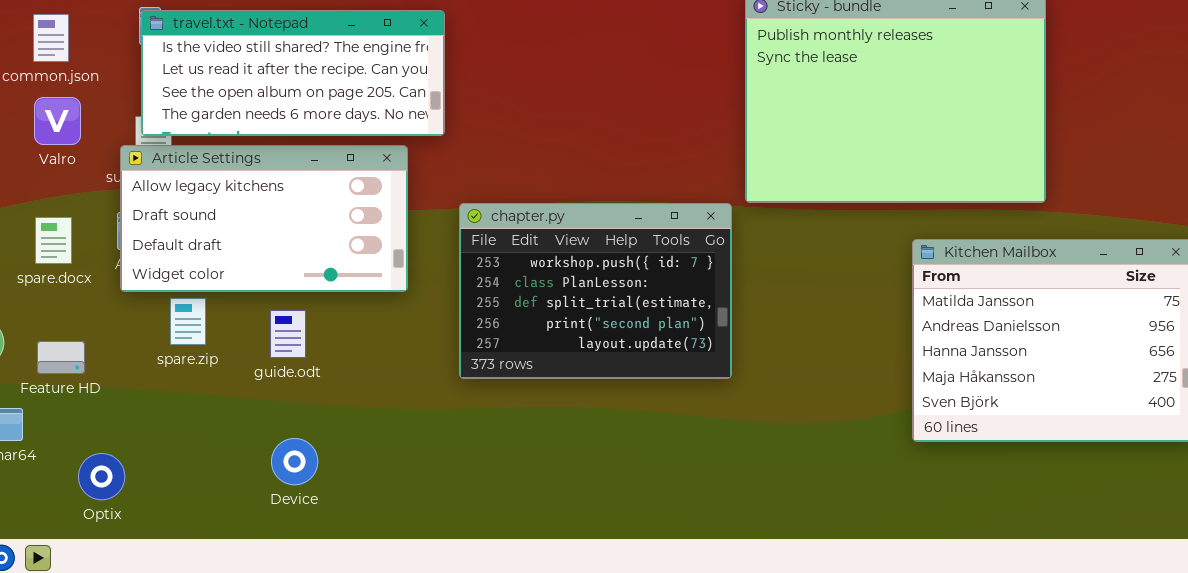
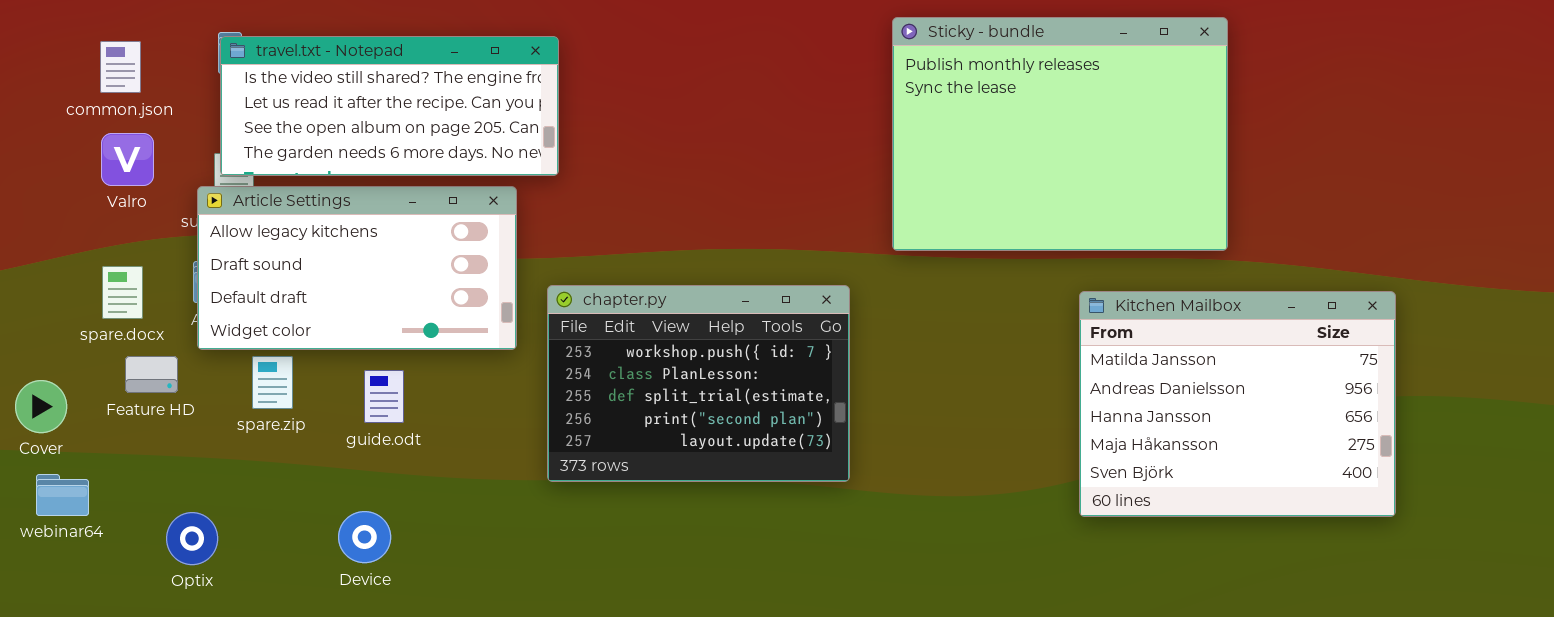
chapter.py: [459,203,732,379] -> [547,285,850,482], moved
Feature HD: [37,341,85,374] -> [125,356,178,393], moved
Device: [271,438,318,485] -> [338,511,391,563], moved
Optix: [78,453,125,500] -> [166,512,218,565], moved

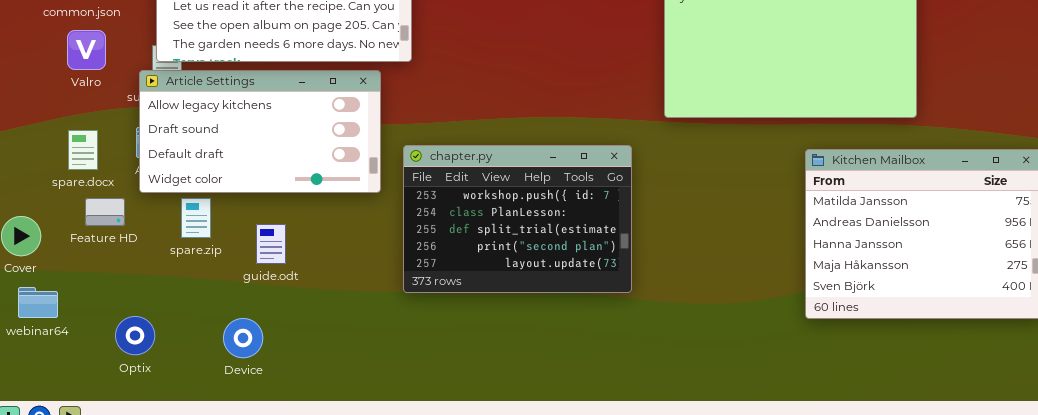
guide.odt: [364,370,404,423] -> [256,224,286,264], moved
Device: [338,511,391,563] -> [223,318,263,358], moved

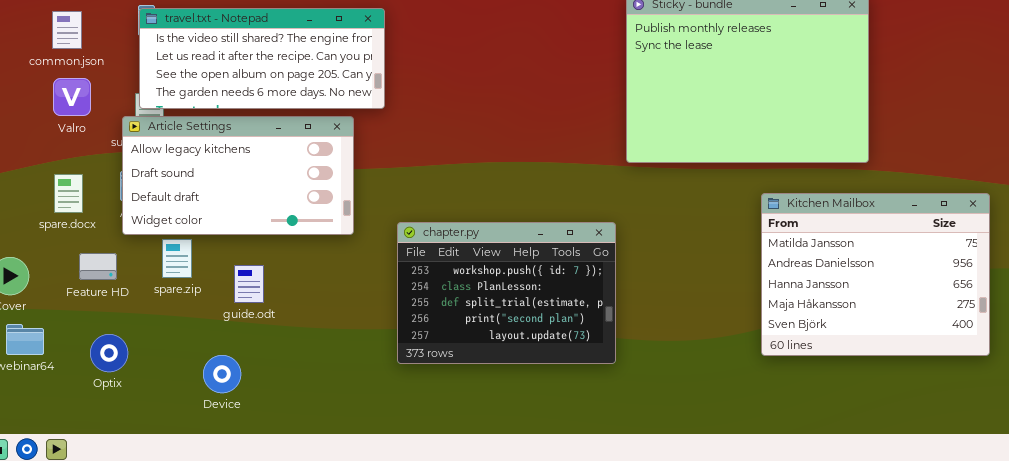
chapter.py: [403,145,632,293] -> [397,222,616,364], moved
Feature HD: [85,198,125,226] -> [79,253,117,280], moved
Optix: [115,316,155,355] -> [90,334,128,372], moved

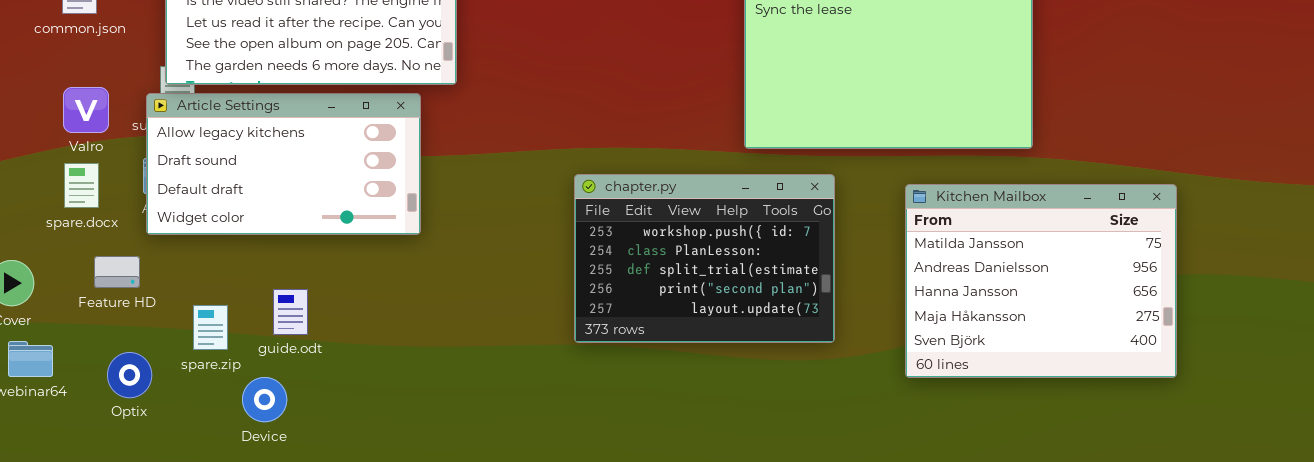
Valro: [53,78,91,116] -> [63,87,109,133], moved
chapter.py: [397,222,616,364] -> [574,174,835,343], moved
spare.zip: [162,239,192,278] -> [193,305,228,350], moved
guide.odt: [234,265,264,303] -> [273,289,308,335], moved

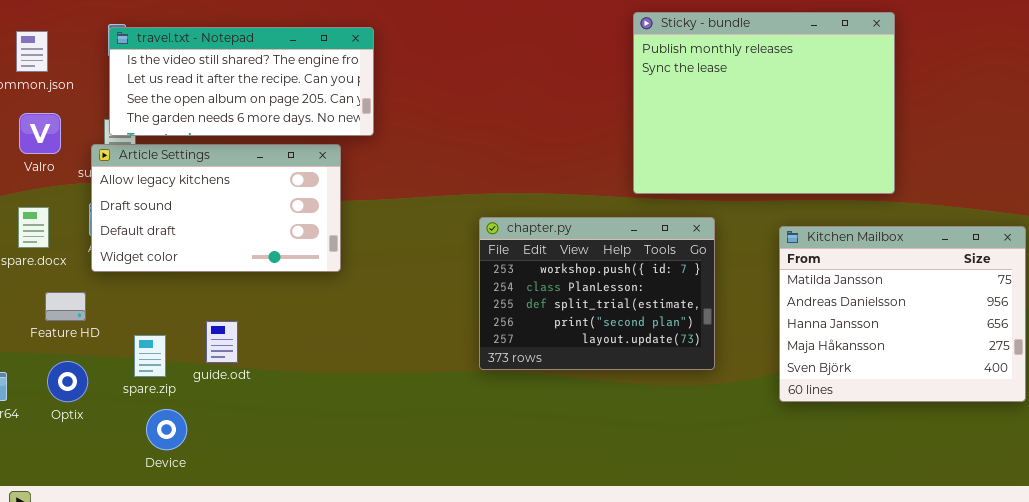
Valro: [63,87,109,133] -> [19,113,61,154], moved
Optix: [107,352,152,398] -> [47,361,88,402], moved
Device: [242,377,287,422] -> [146,409,187,450], moved

